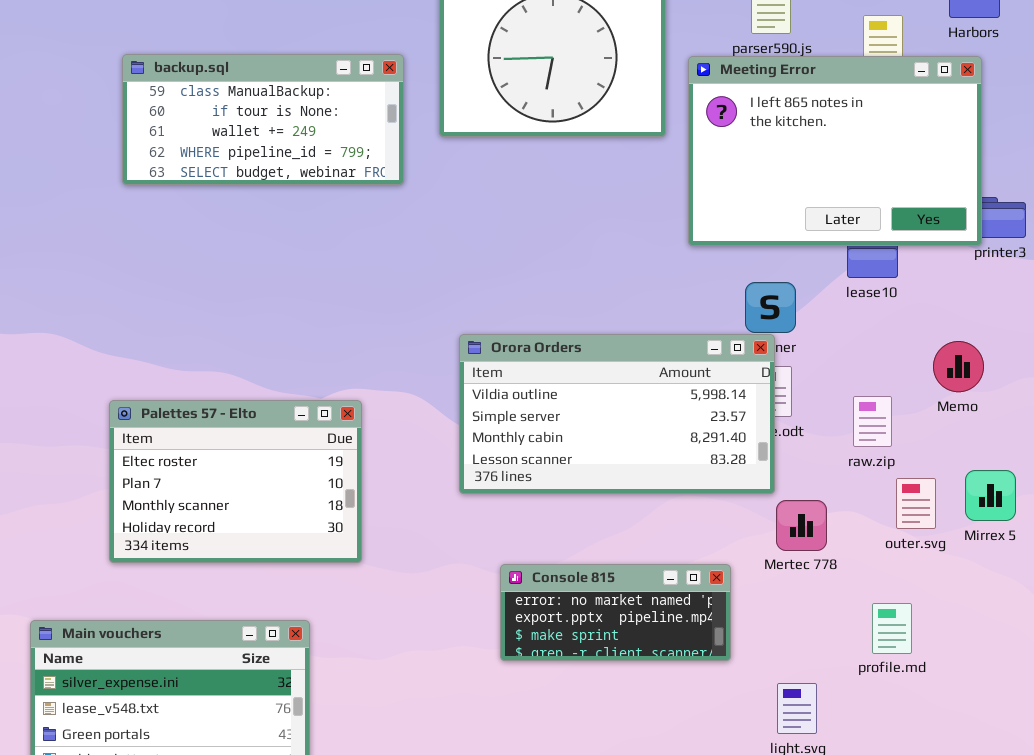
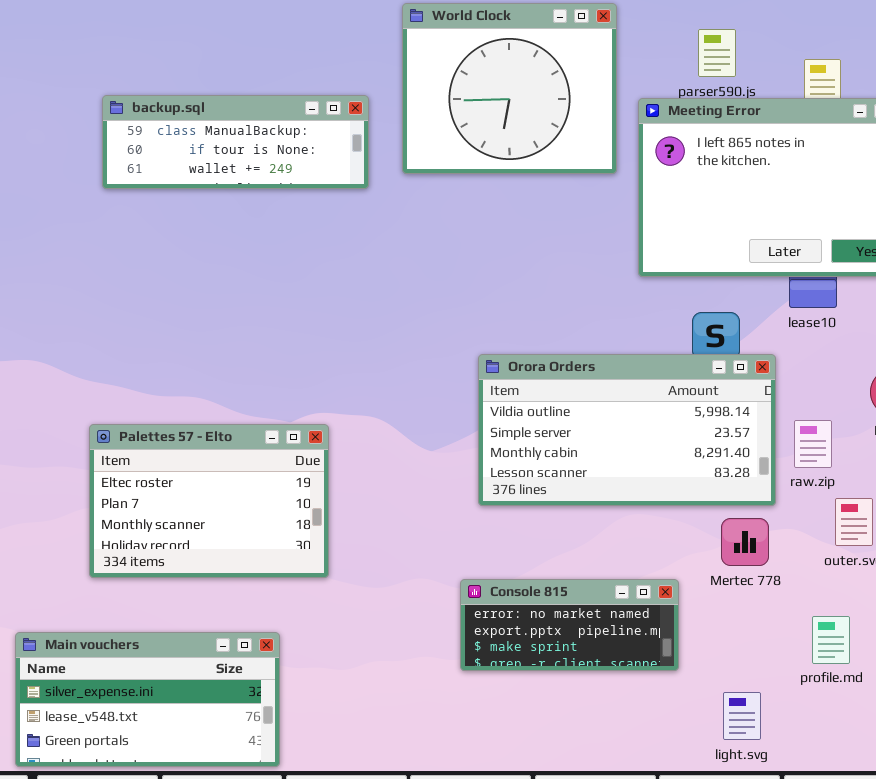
backup.sql: [122,54,404,185] -> [102,95,369,189], resized
Orora Orders: [459,334,775,494] -> [478,354,776,506], moved

